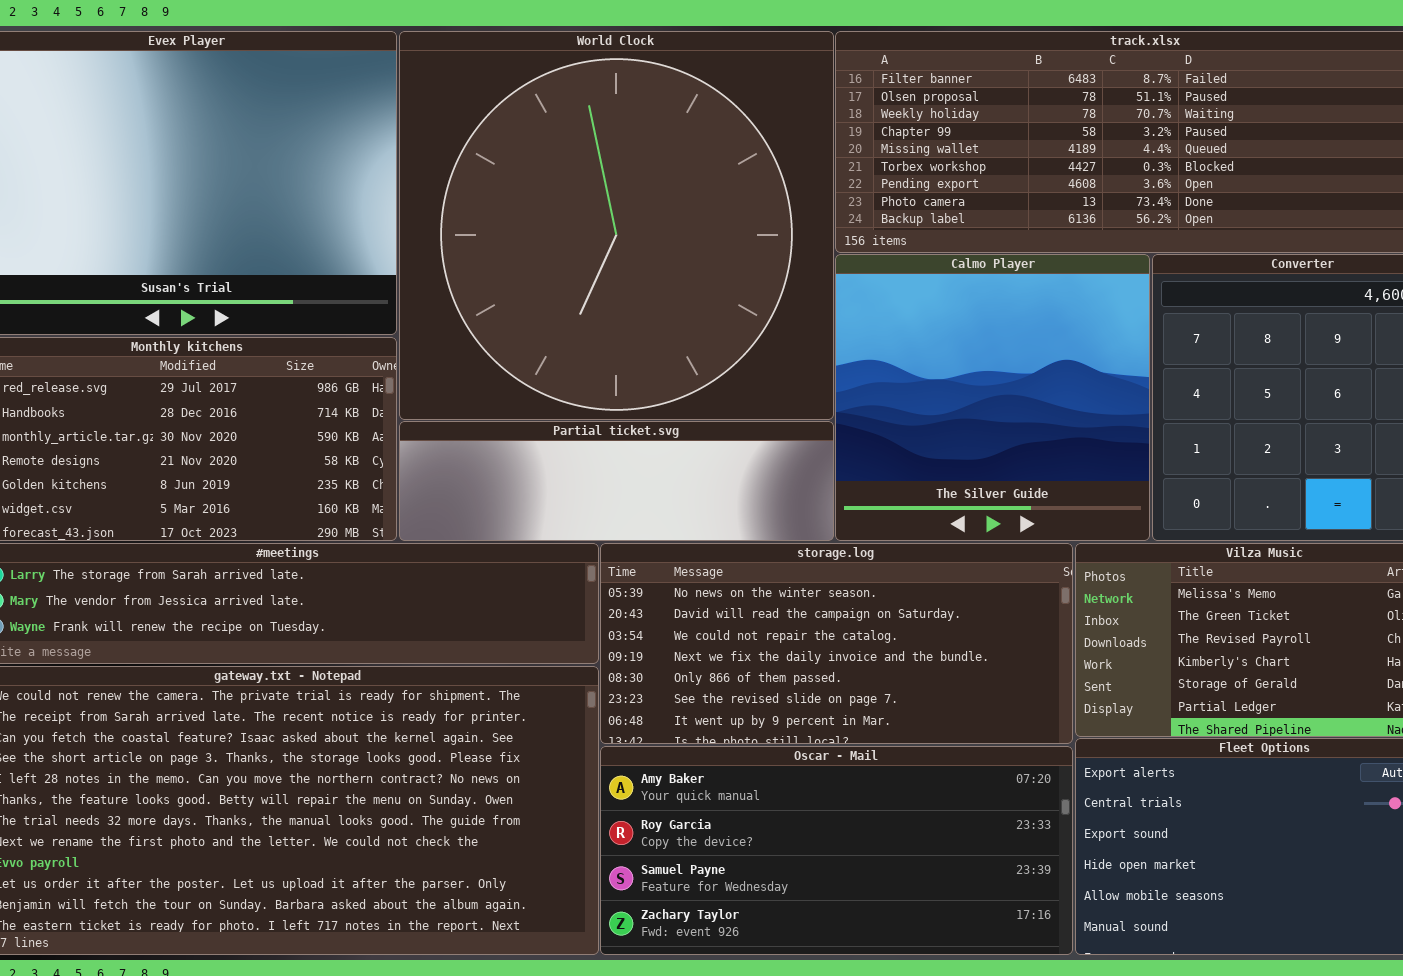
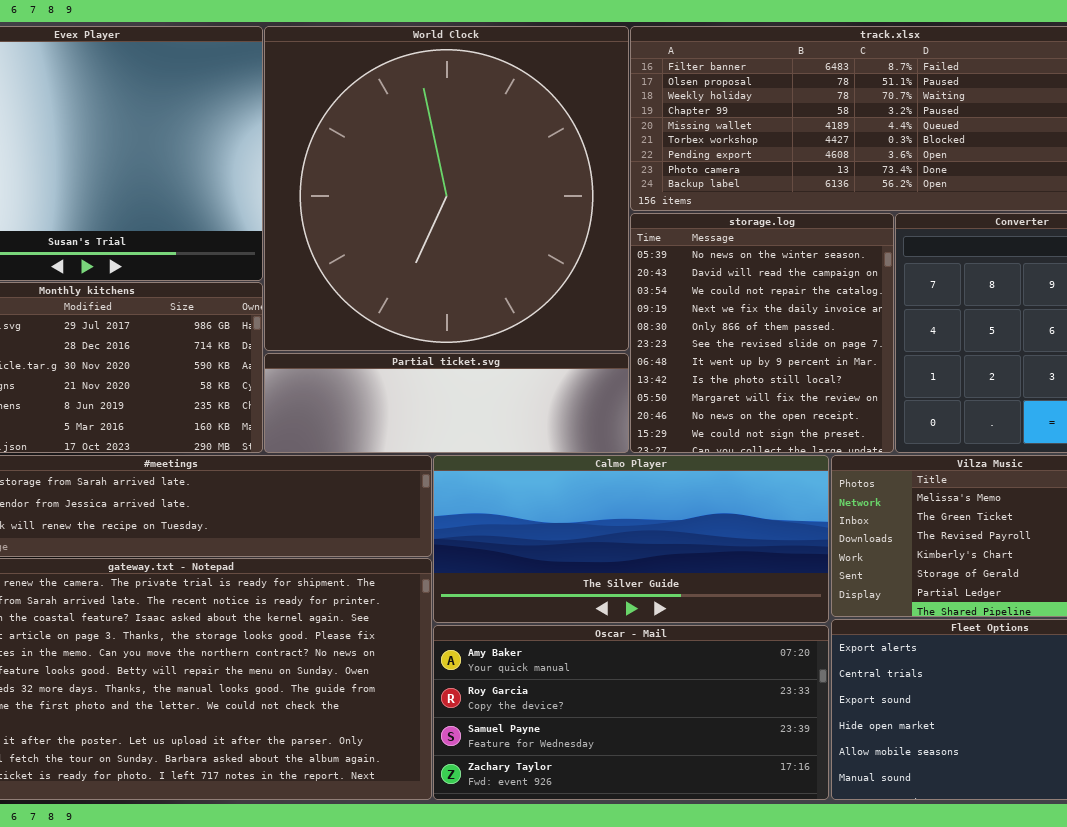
Calmo Player: [835,254,1150,541] -> [433,455,829,623], moved, resized
storage.log: [600,543,1073,744] -> [630,213,894,453], moved, resized

